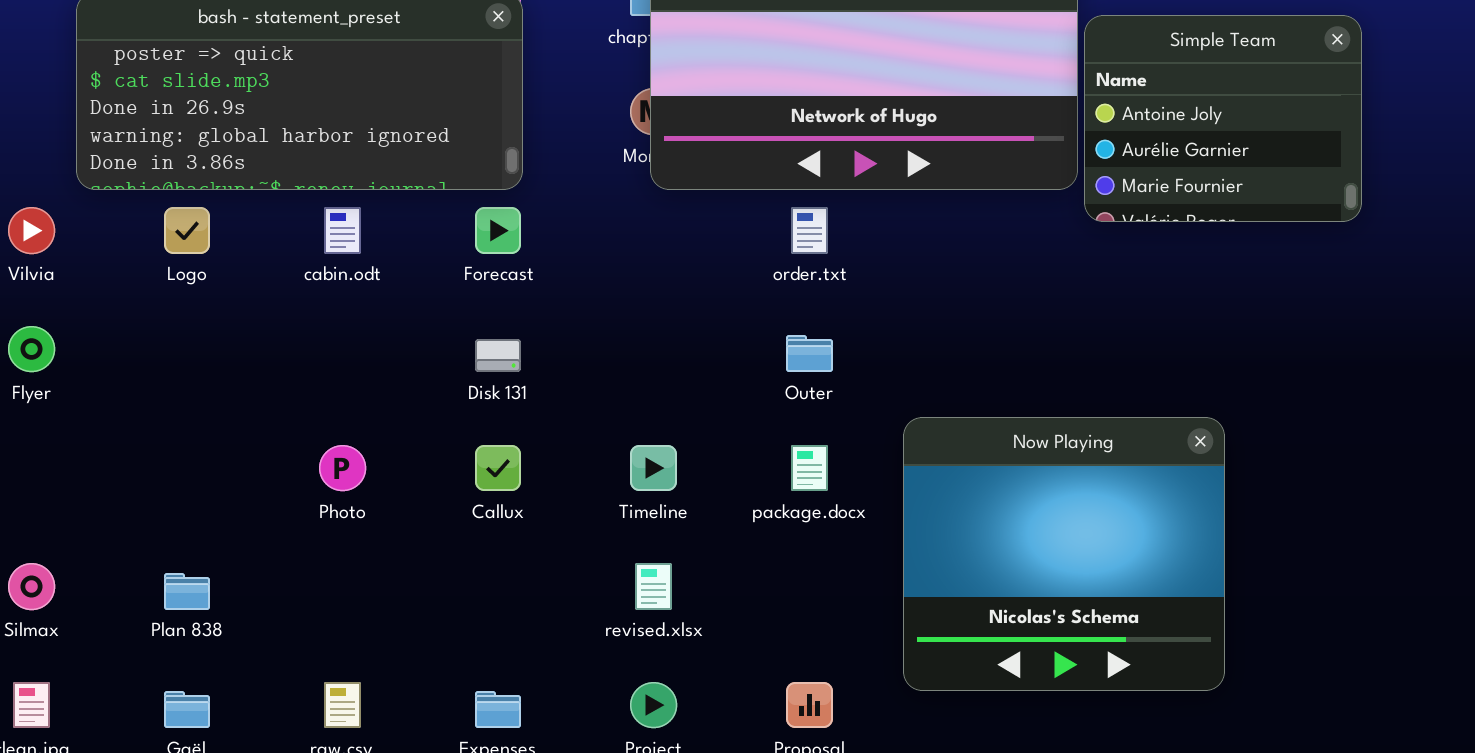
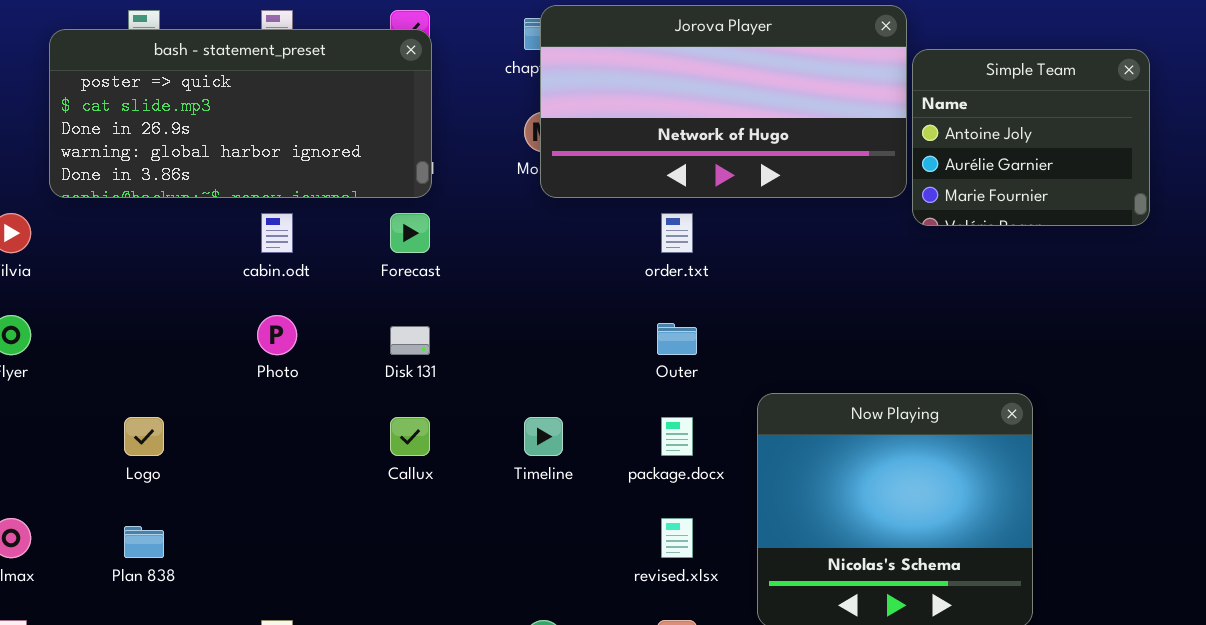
Logo: [164,207,210,254] -> [124,417,164,456], moved
Photo: [319,445,366,491] -> [257,315,297,355], moved
revised.xlsx: [635,563,672,610] -> [661,518,693,558], moved

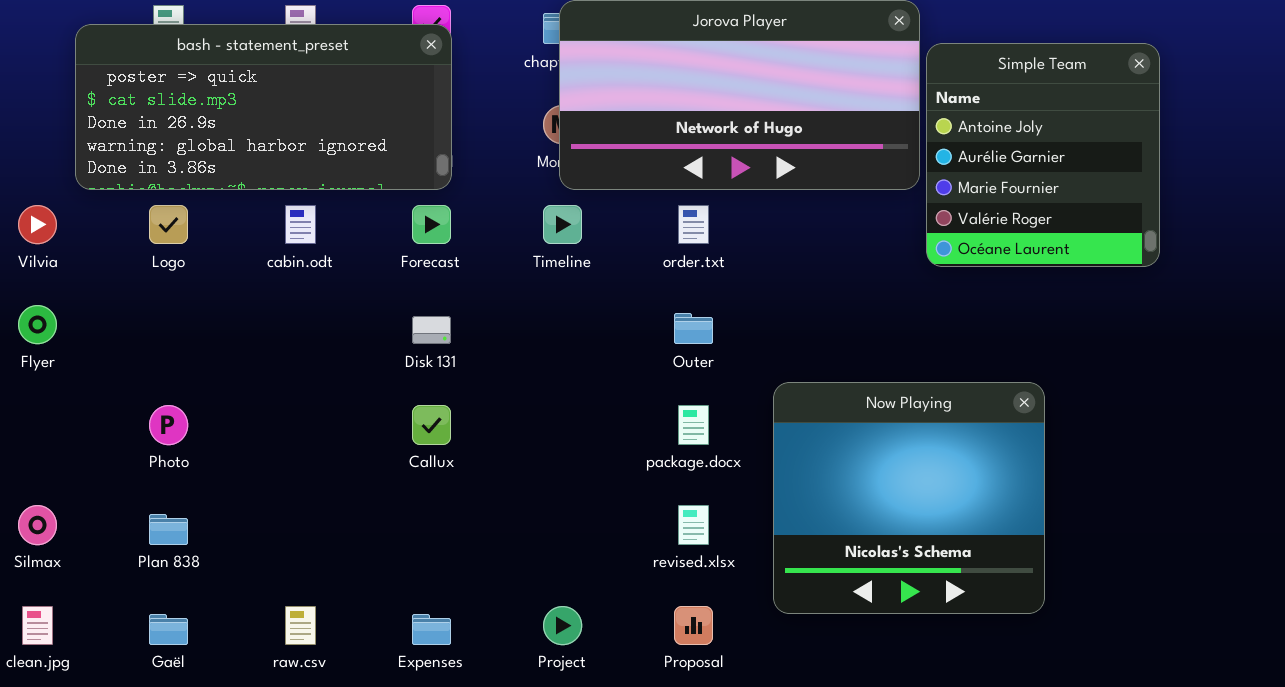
Simple Team: [912,49,1150,226] -> [926,43,1160,267], resized
Photo: [257,315,297,355] -> [149,405,188,445], moved
Logo: [124,417,164,456] -> [149,205,188,244], moved
Timeline: [524,417,563,456] -> [543,205,582,244], moved

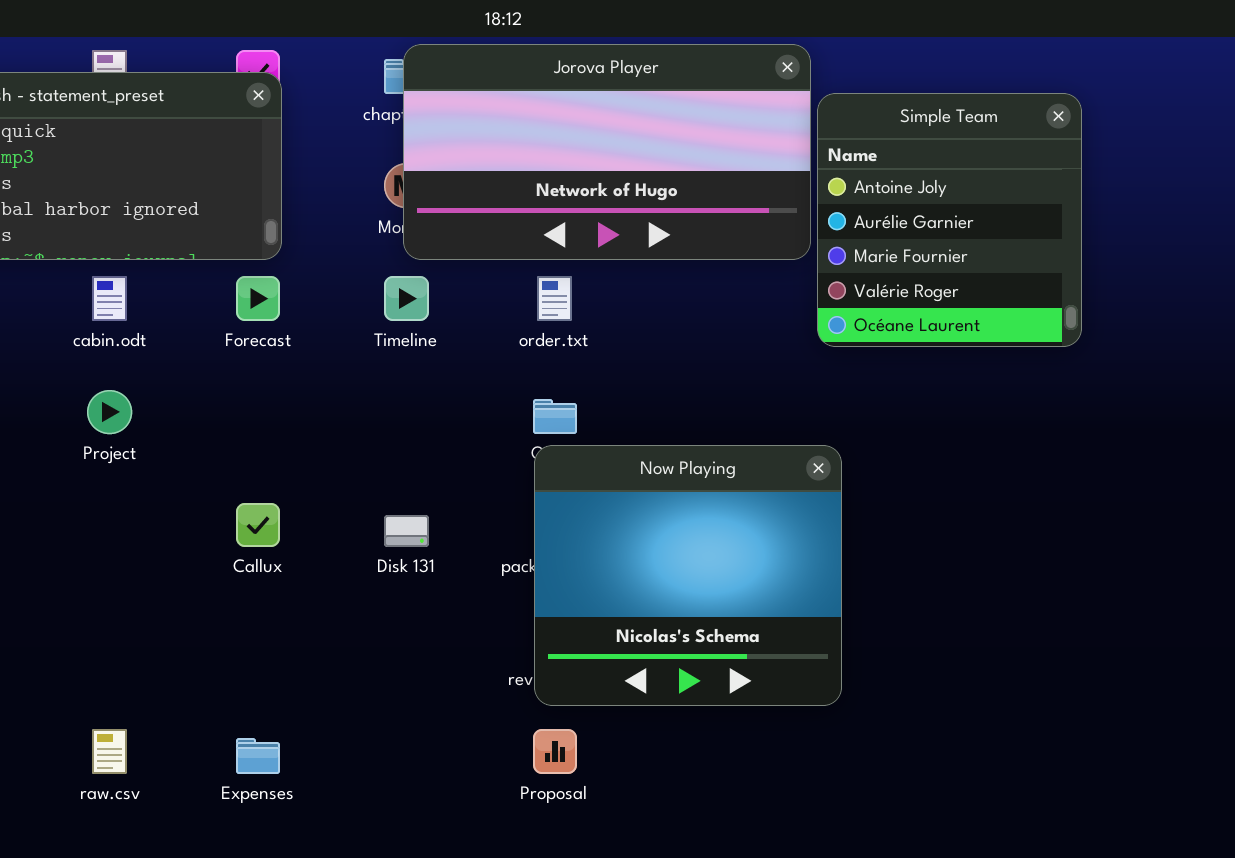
Disk 131: [412,316,451,344] -> [384,515,429,547], moved
Now Playing: [773,382,1045,614] -> [534,445,842,706], moved
Project: [543,606,582,645] -> [87,390,132,434], moved

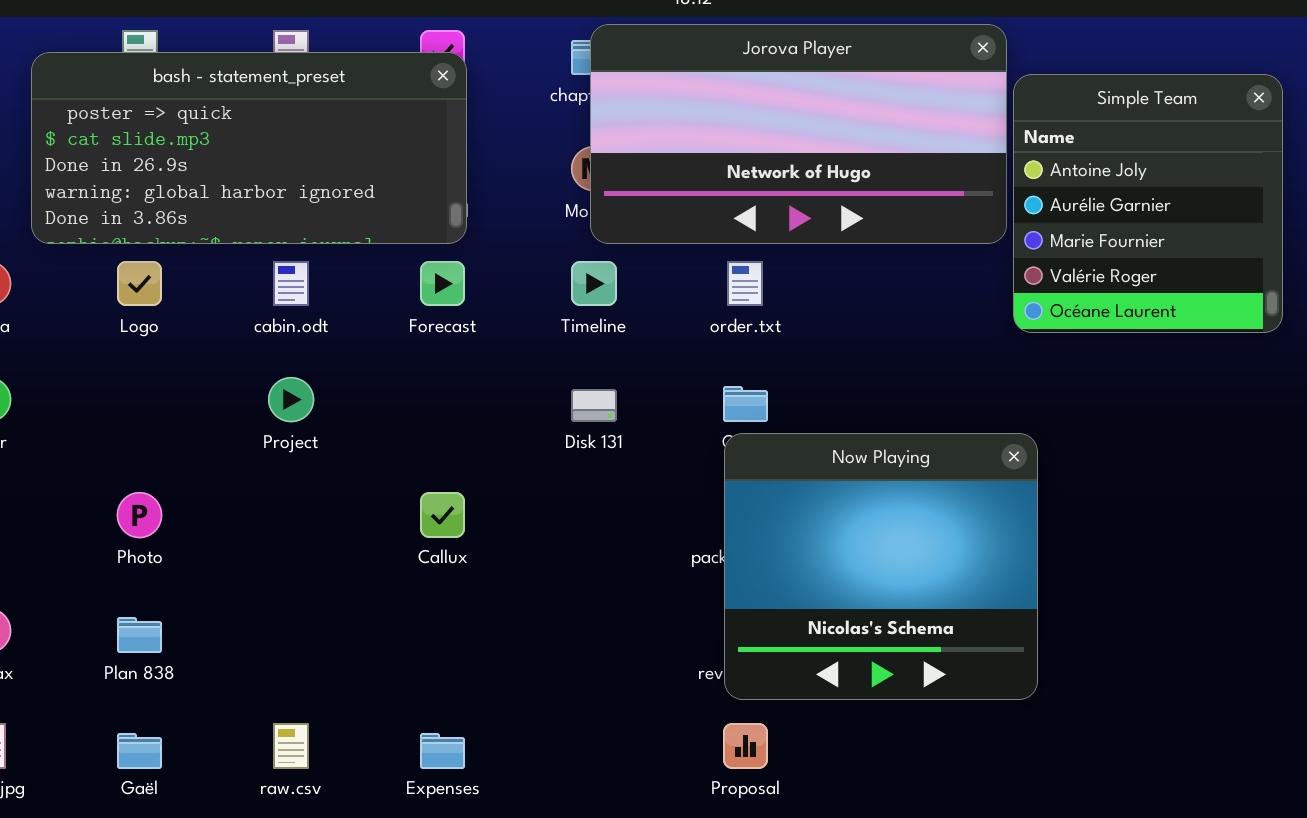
Disk 131: [384,515,429,547] -> [571,389,617,422], moved

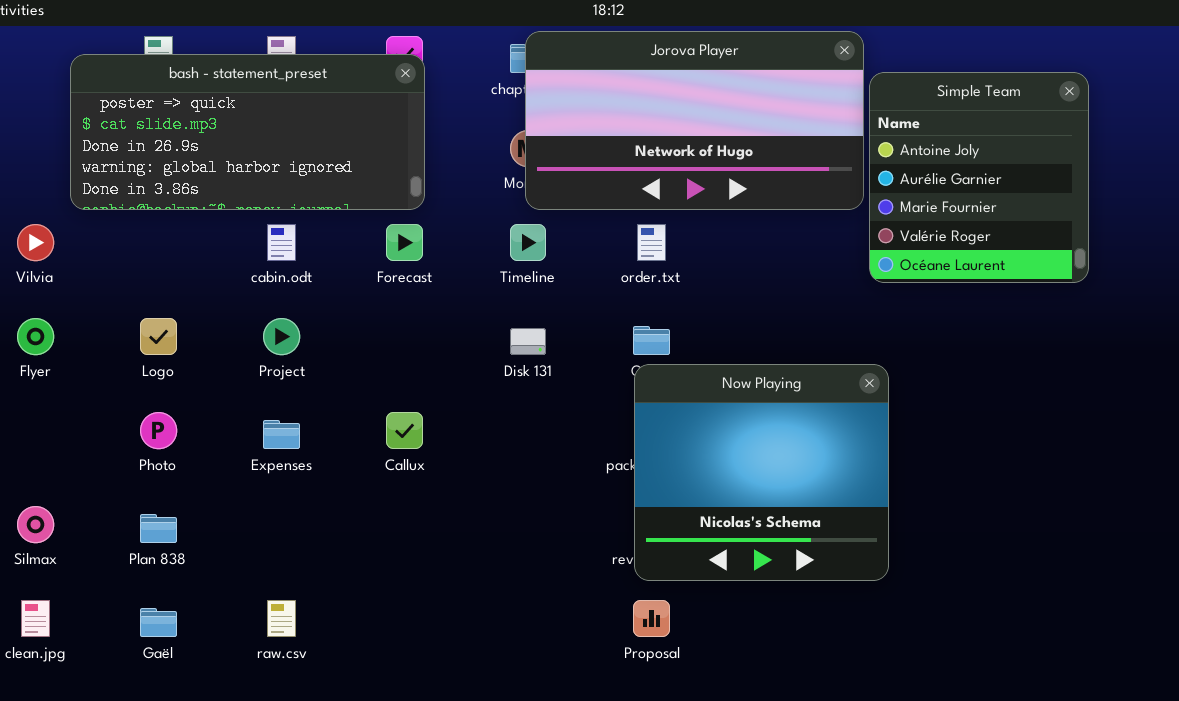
Logo: [117,261,162,306] -> [140,318,177,355], moved
Expenses: [420,733,465,769] -> [263,420,300,449], moved

